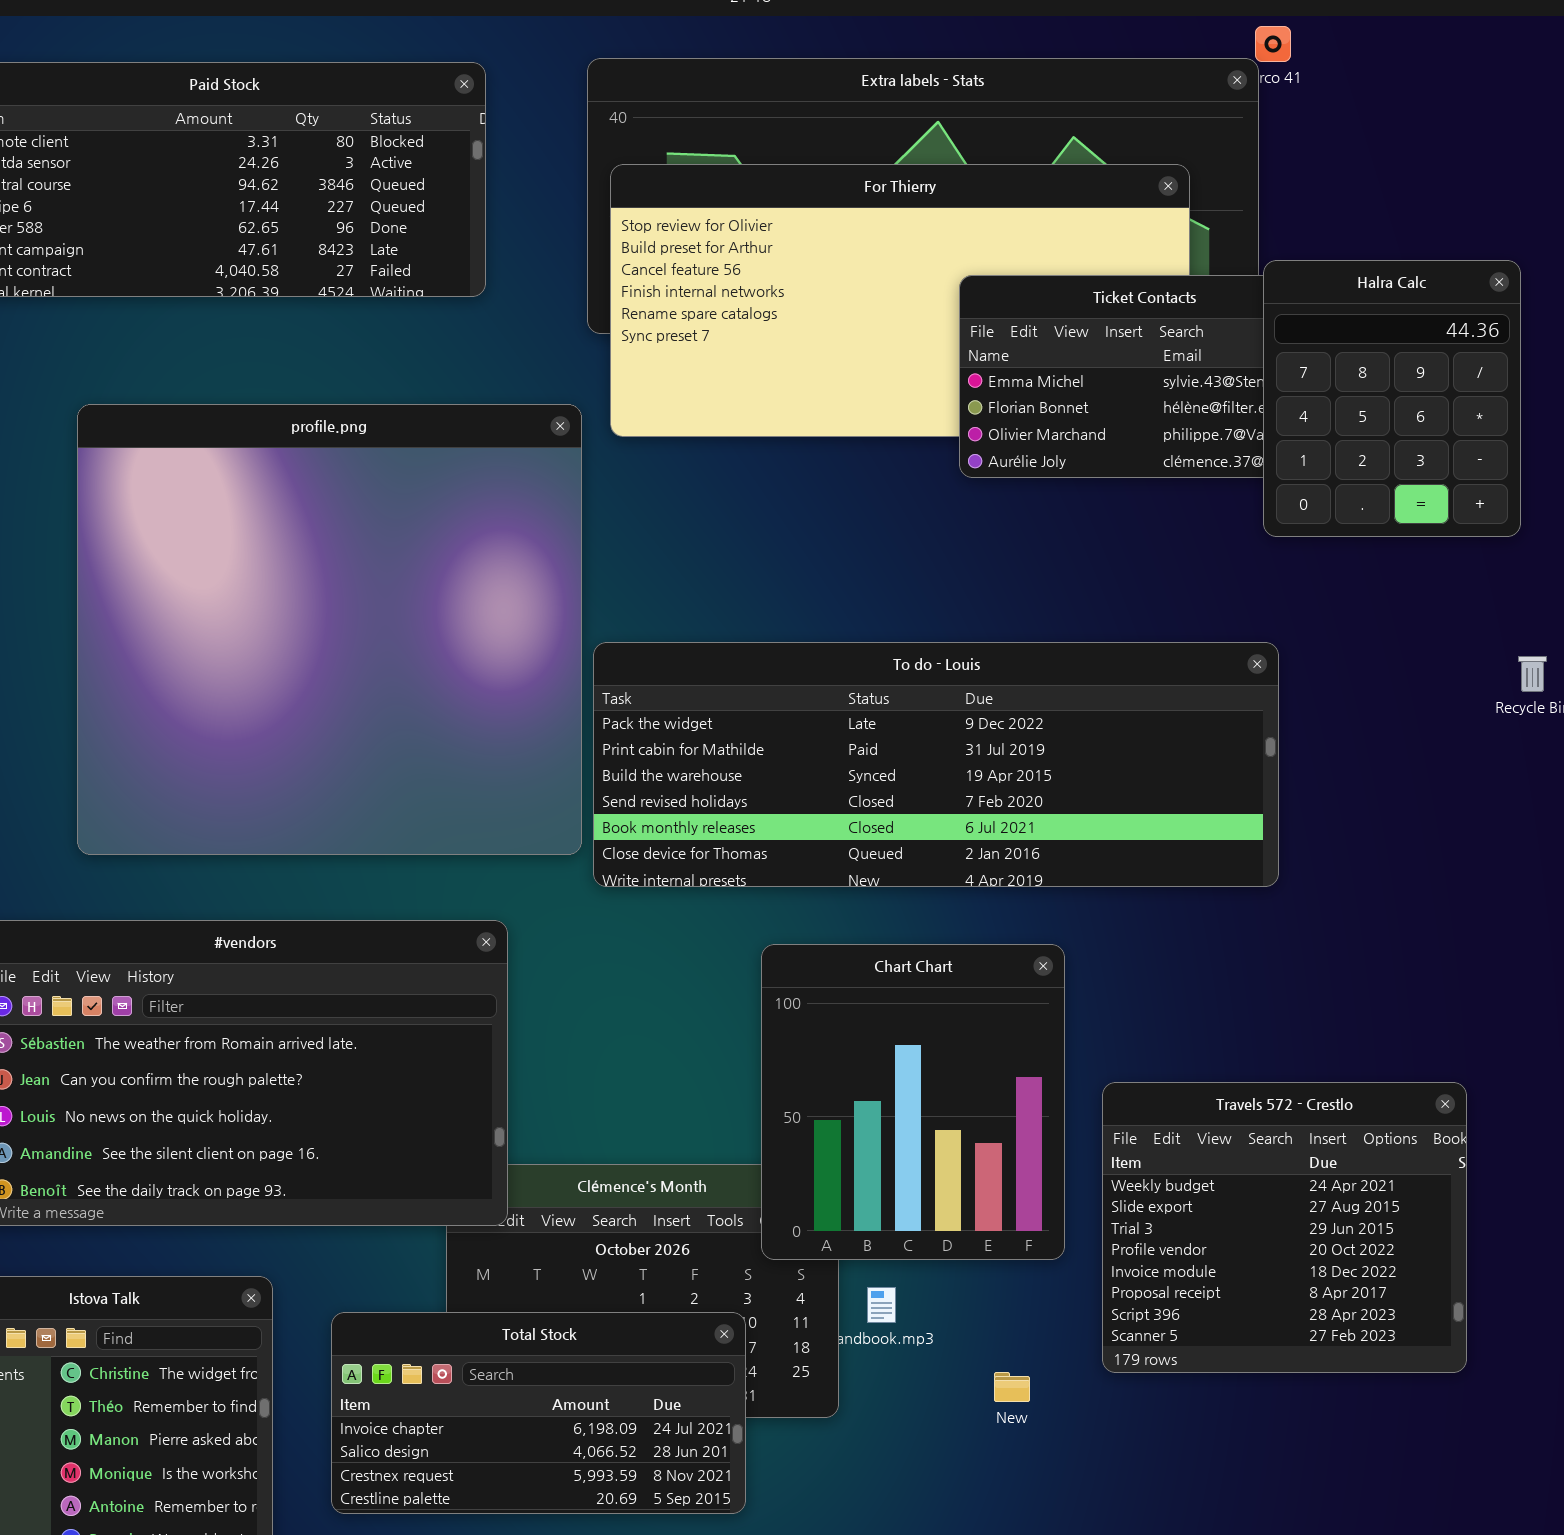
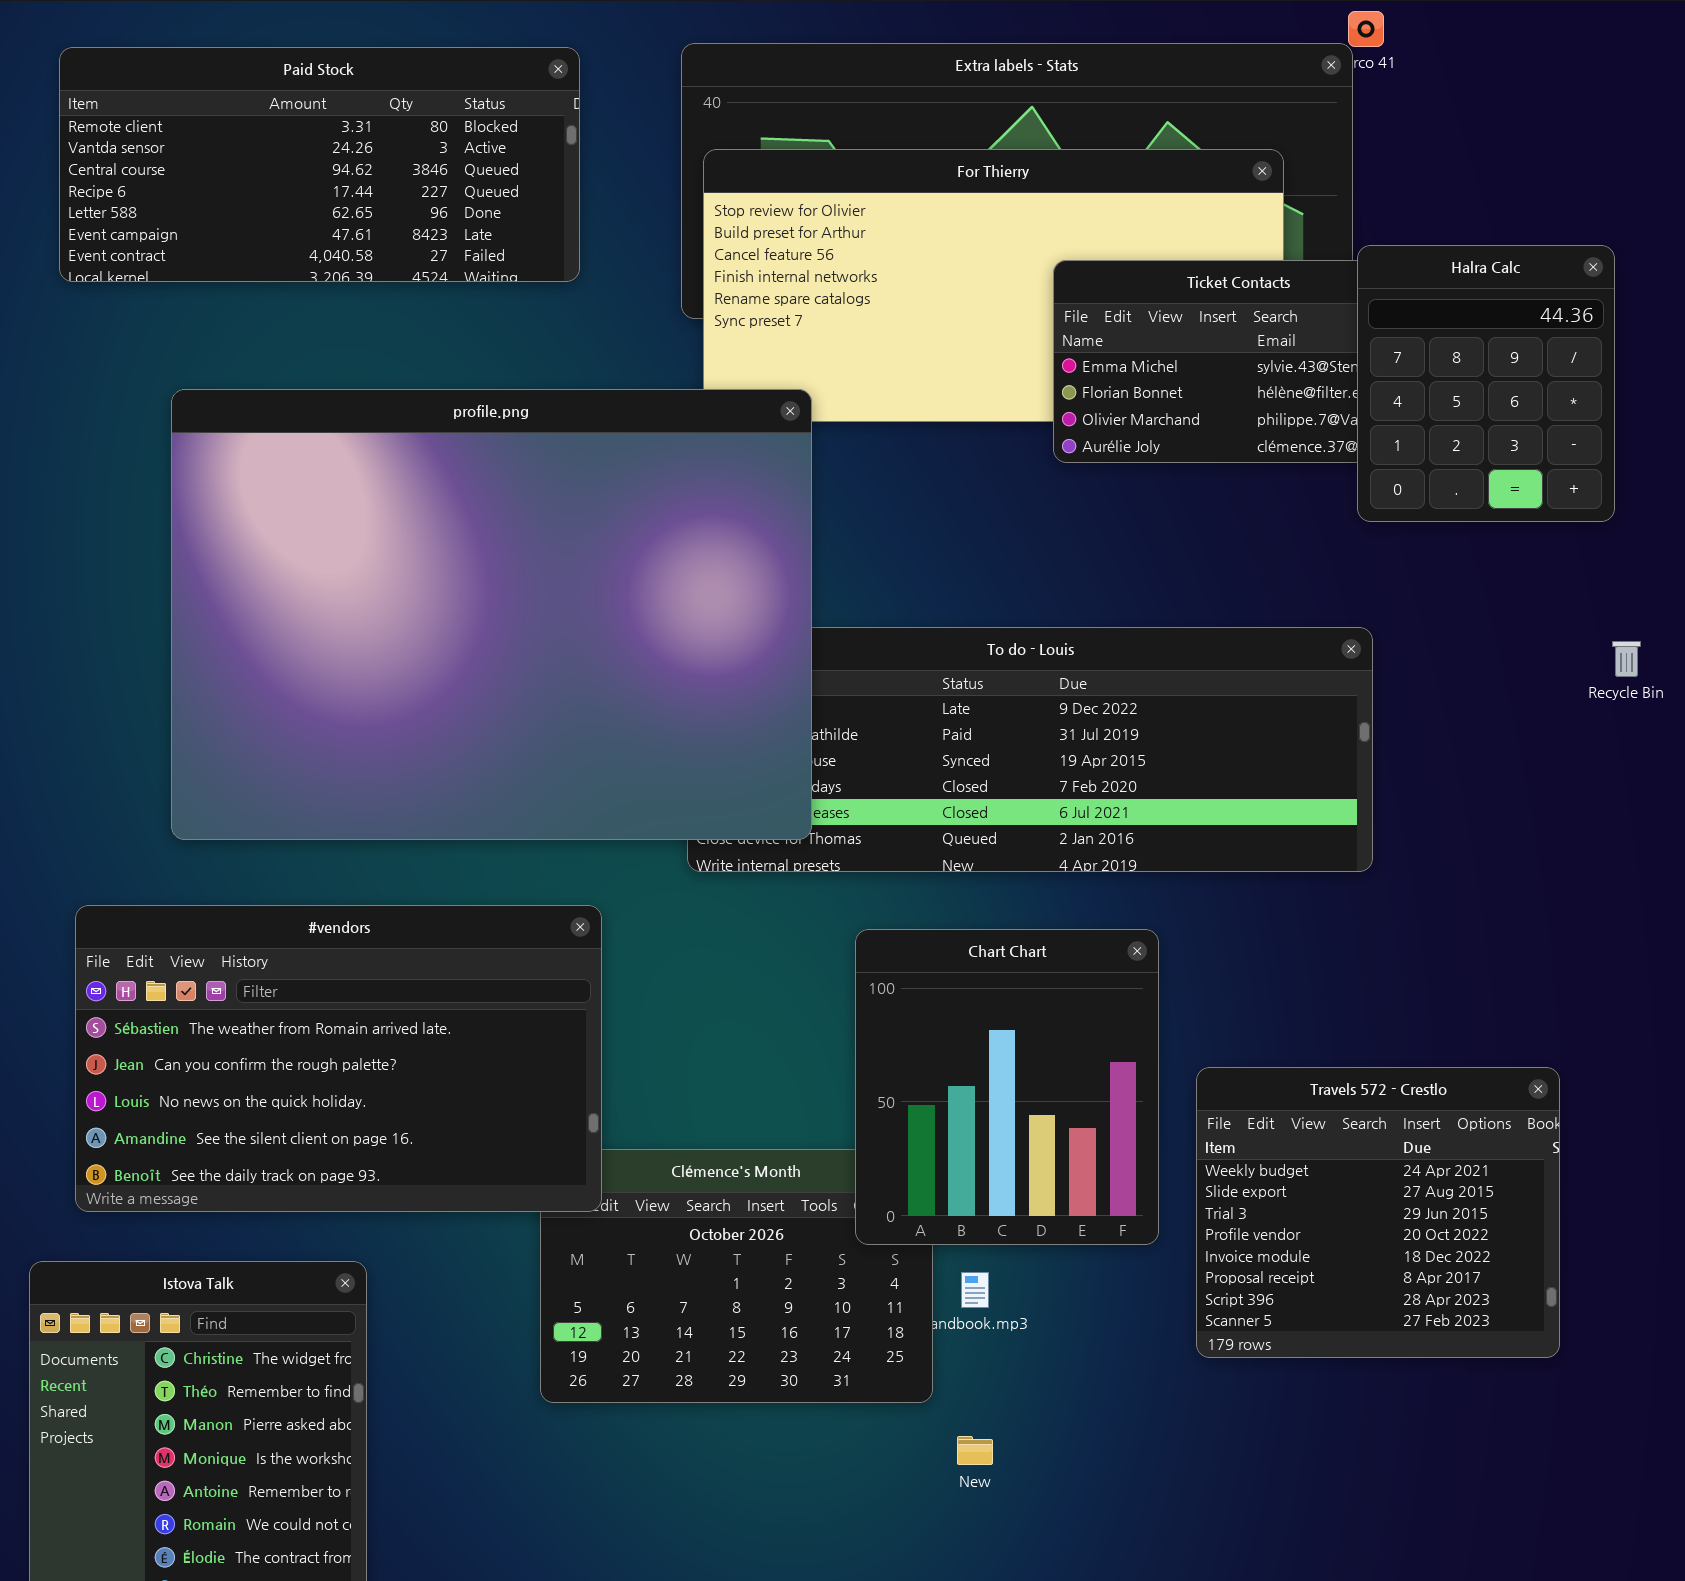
profile.png: [77,404,582,855] -> [171,389,812,840], resized
Total Stock: [331,1312,746,1514] -> none, closed
New: [994,1372,1030,1402] -> [957,1436,993,1465], moved

